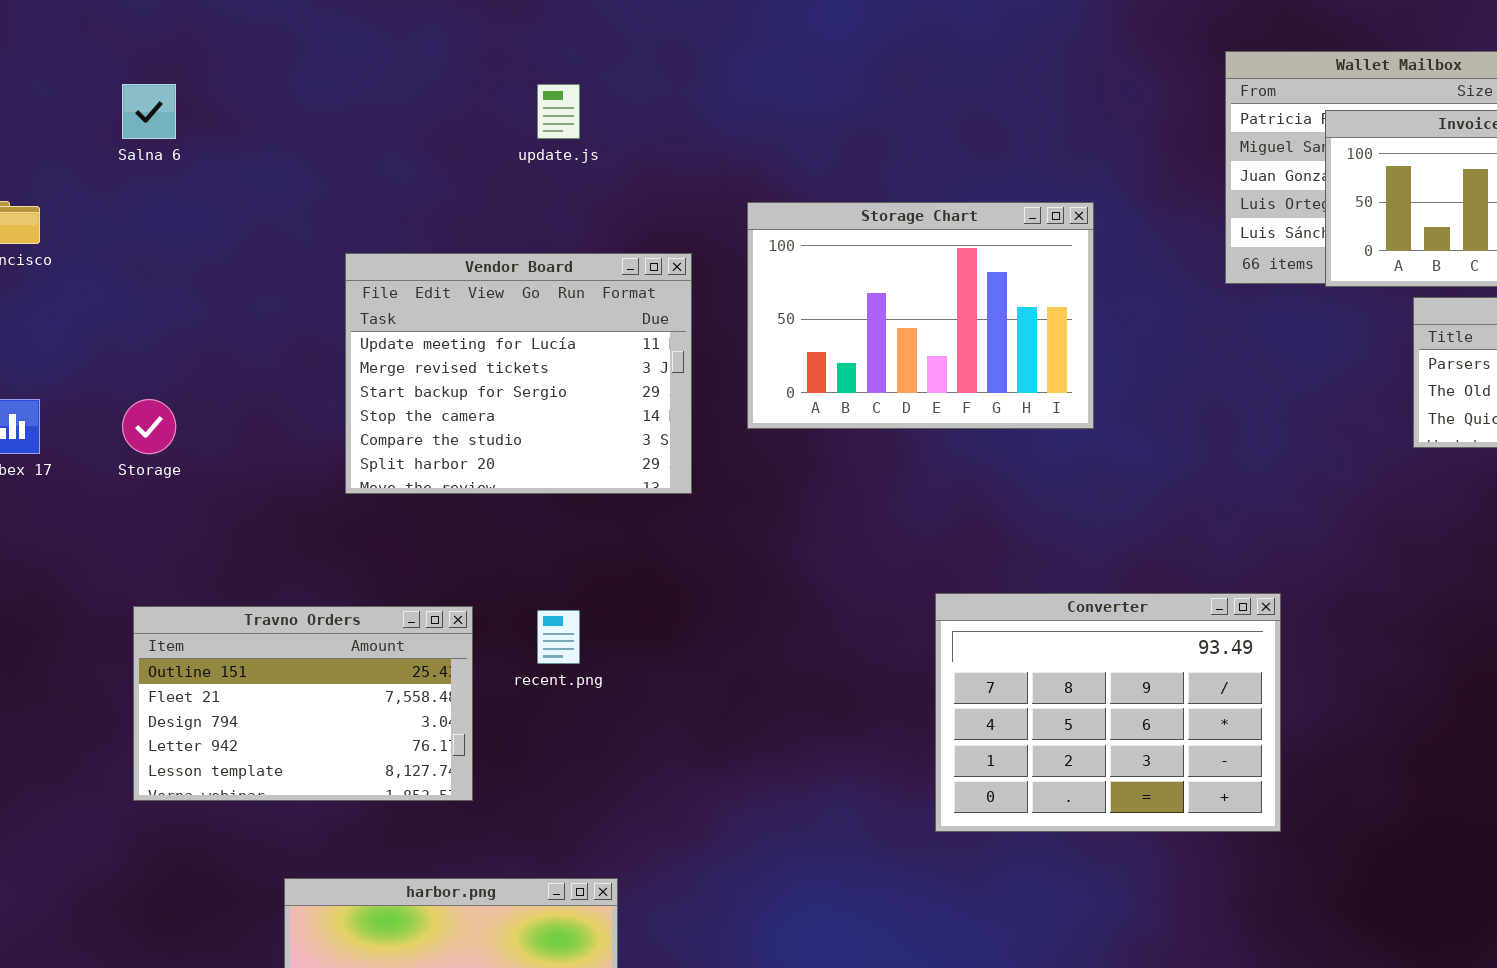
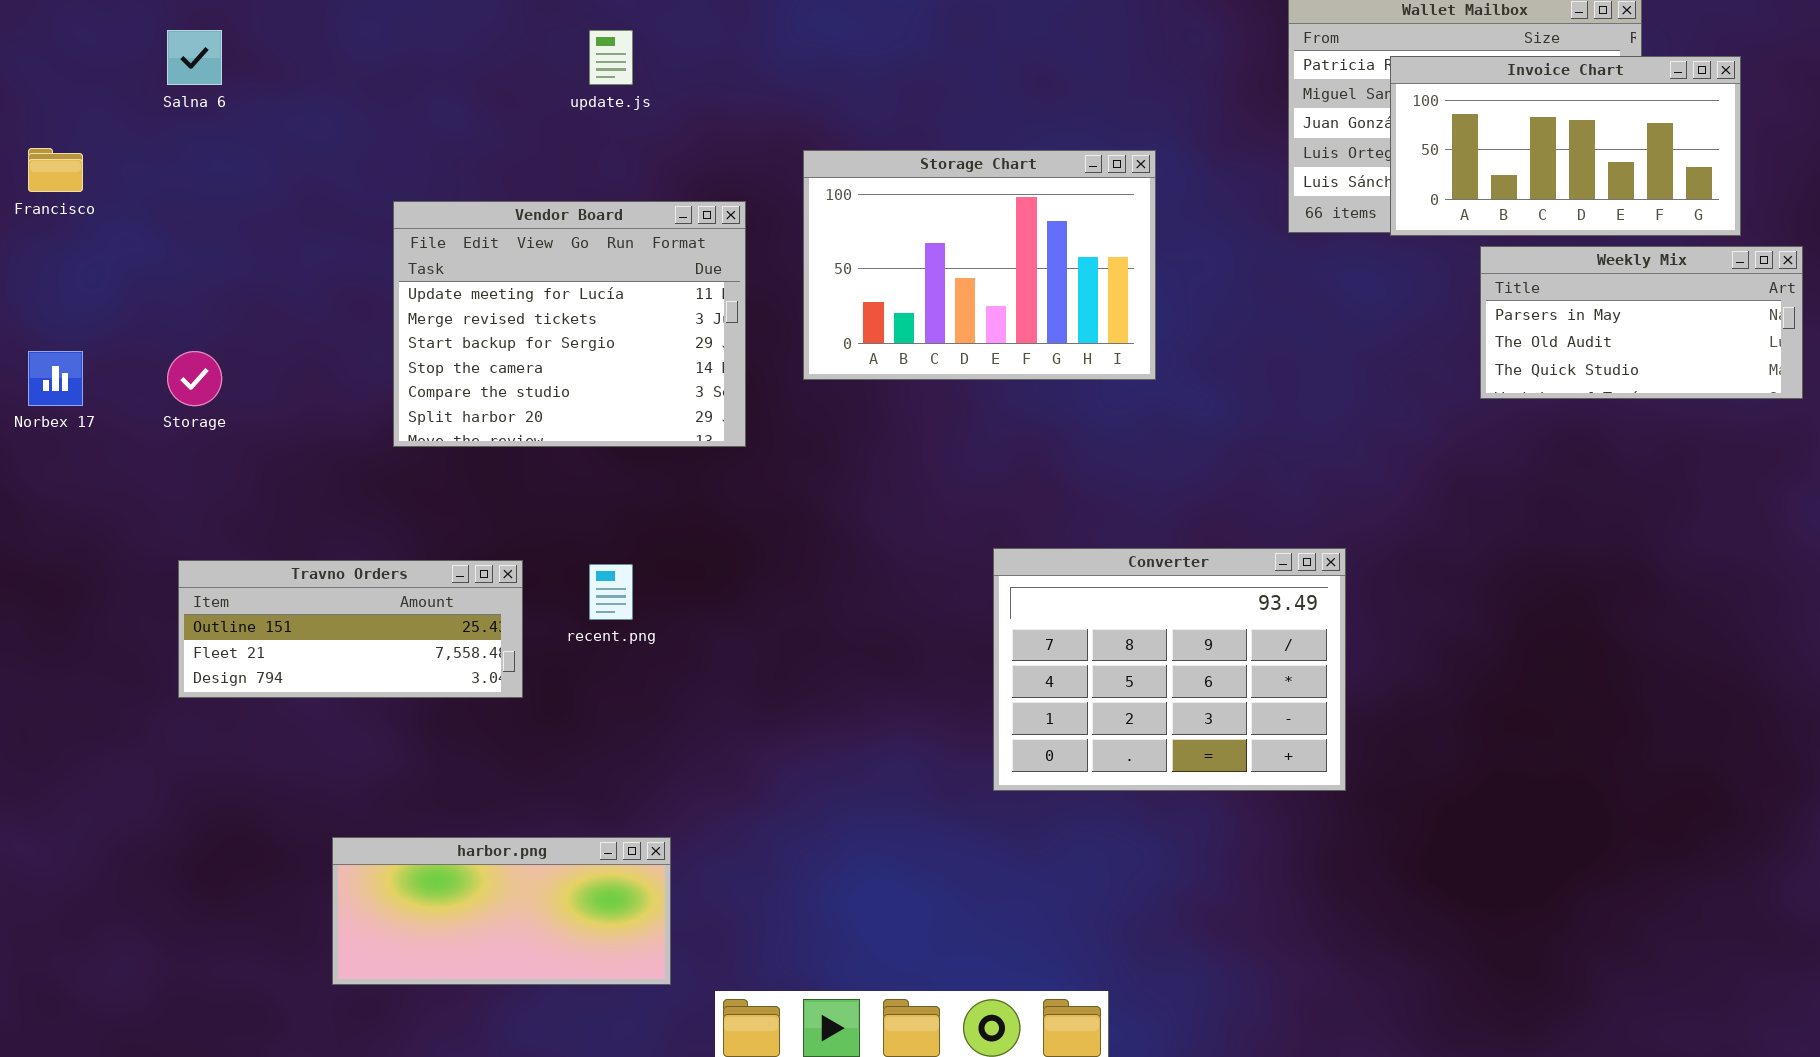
Travno Orders: [133,606,473,801] -> [178,560,523,698], resized

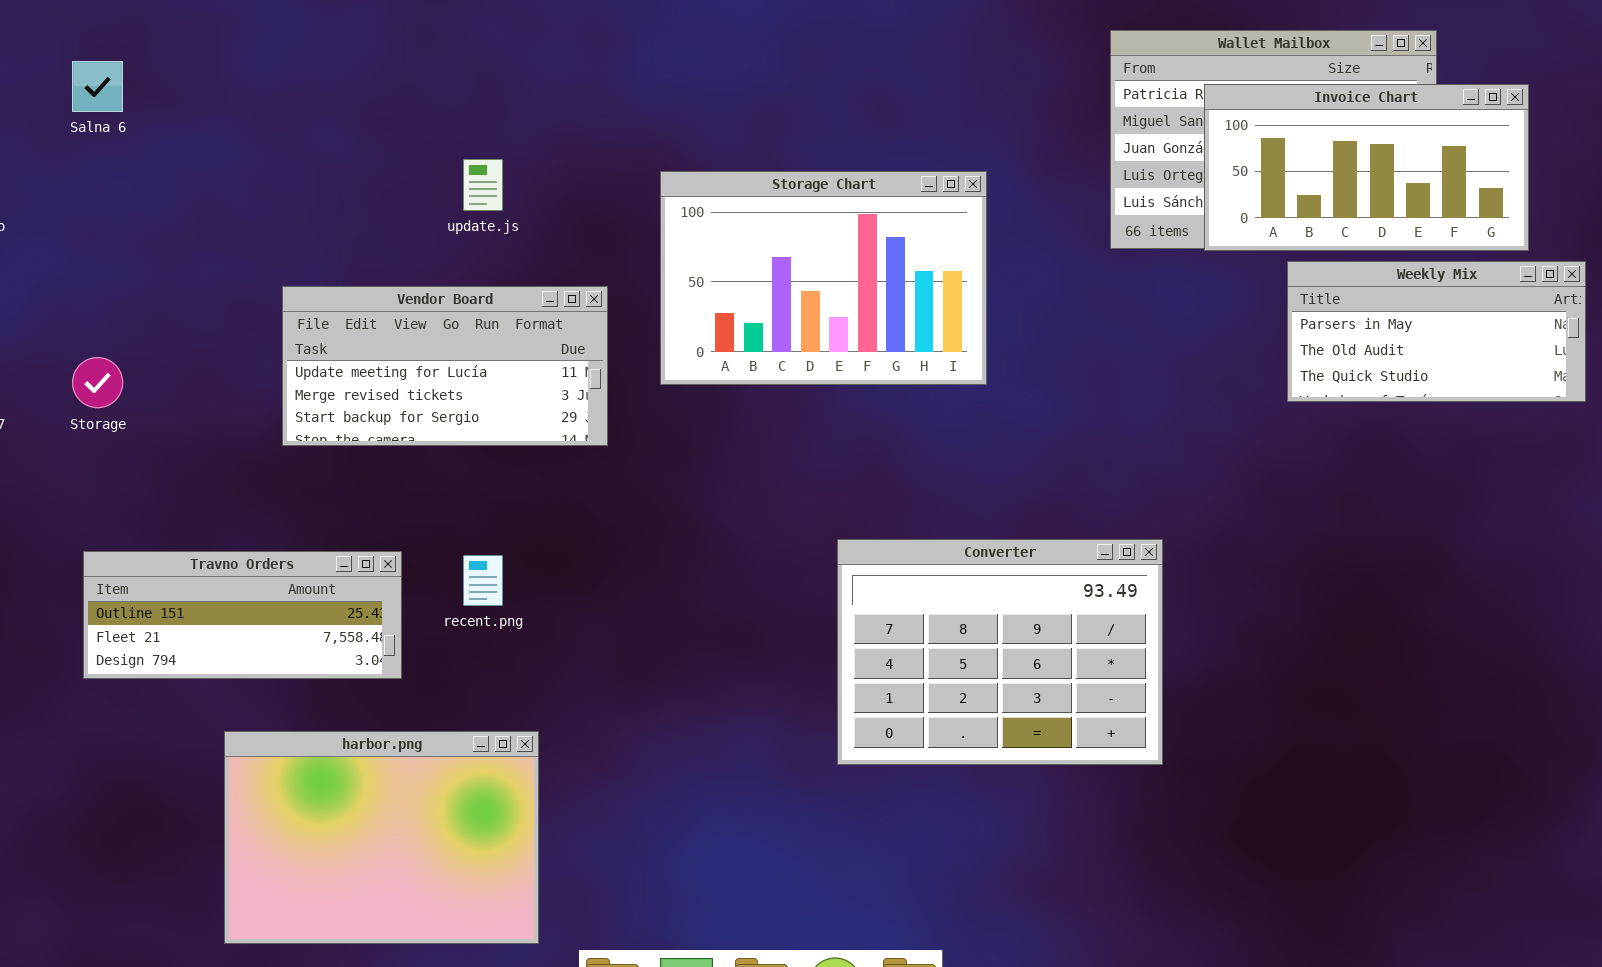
update.js: [589,30,633,85] -> [463,159,503,211], moved
Vendor Board: [393,201,746,447] -> [282,286,608,446], resized
harbor.png: [332,837,671,985] -> [224,731,539,944], resized

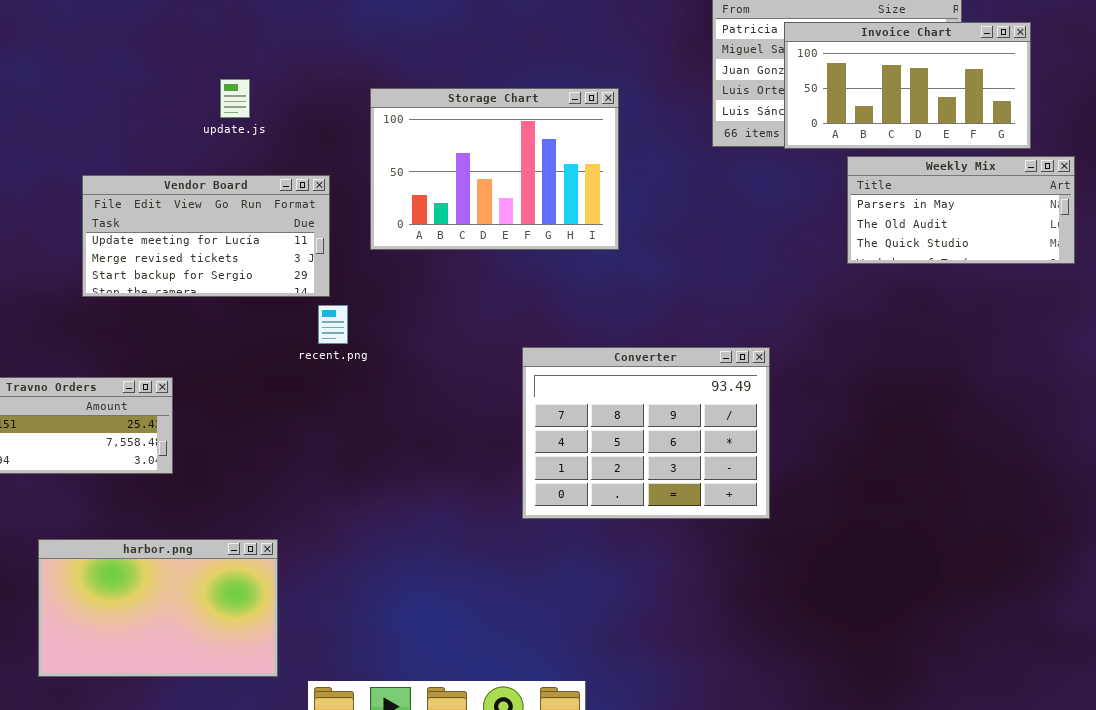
Converter: [837,539,1163,765] -> [522,347,770,519], moved
recent.png: [463,555,503,606] -> [318,305,348,344], moved
harbor.png: [224,731,539,944] -> [38,539,278,677], resized

